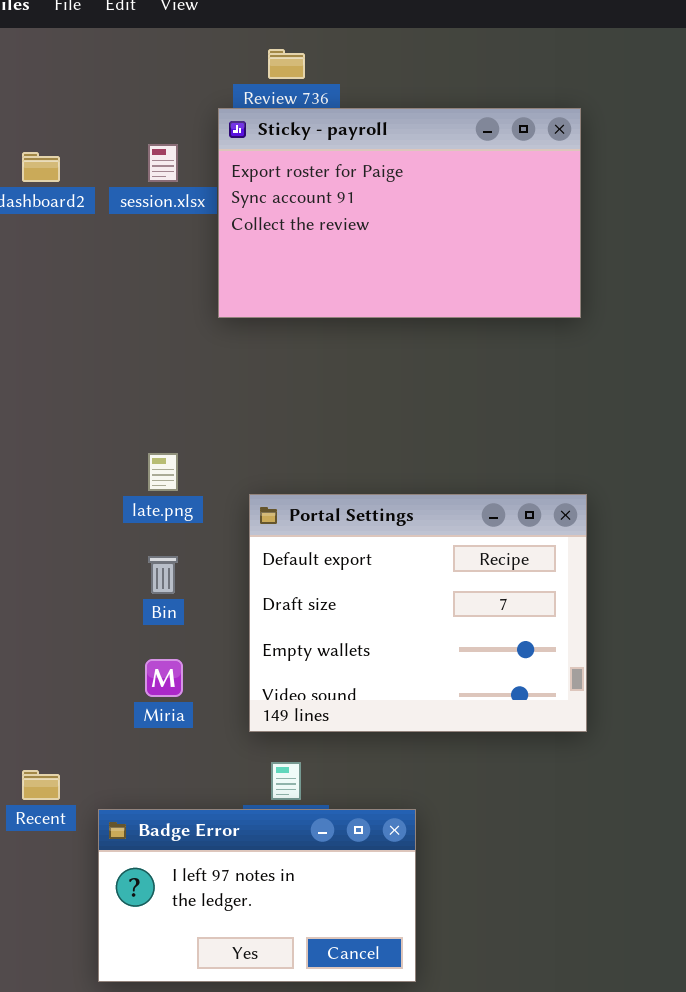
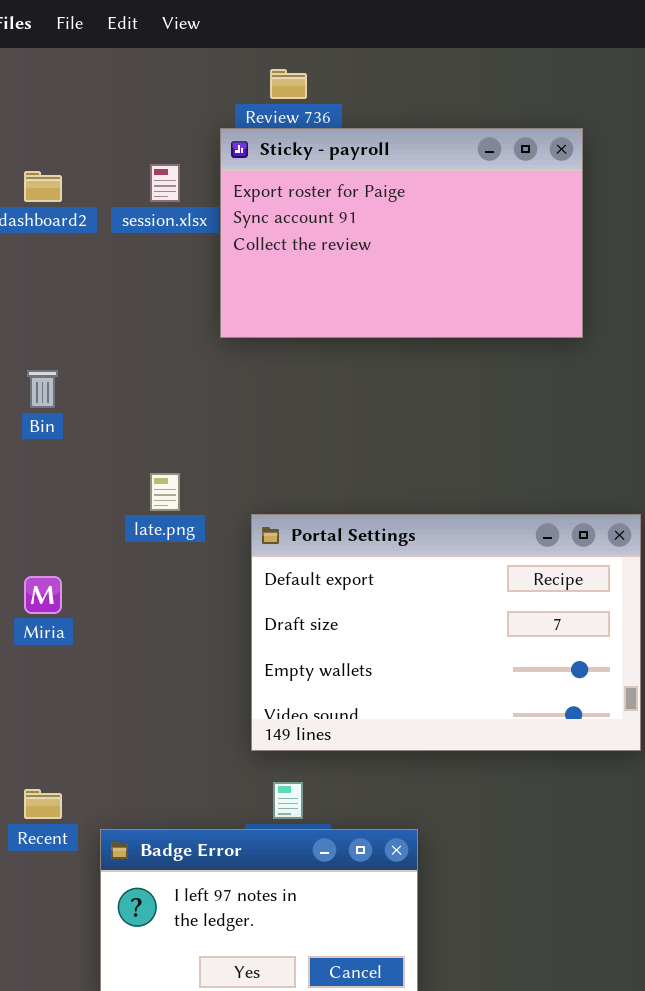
Portal Settings: [249,494,587,732] -> [251,514,641,751], resized
Bin: [148,556,178,594] -> [27,370,58,408], moved
Miria: [145,659,183,697] -> [24,576,62,614], moved

